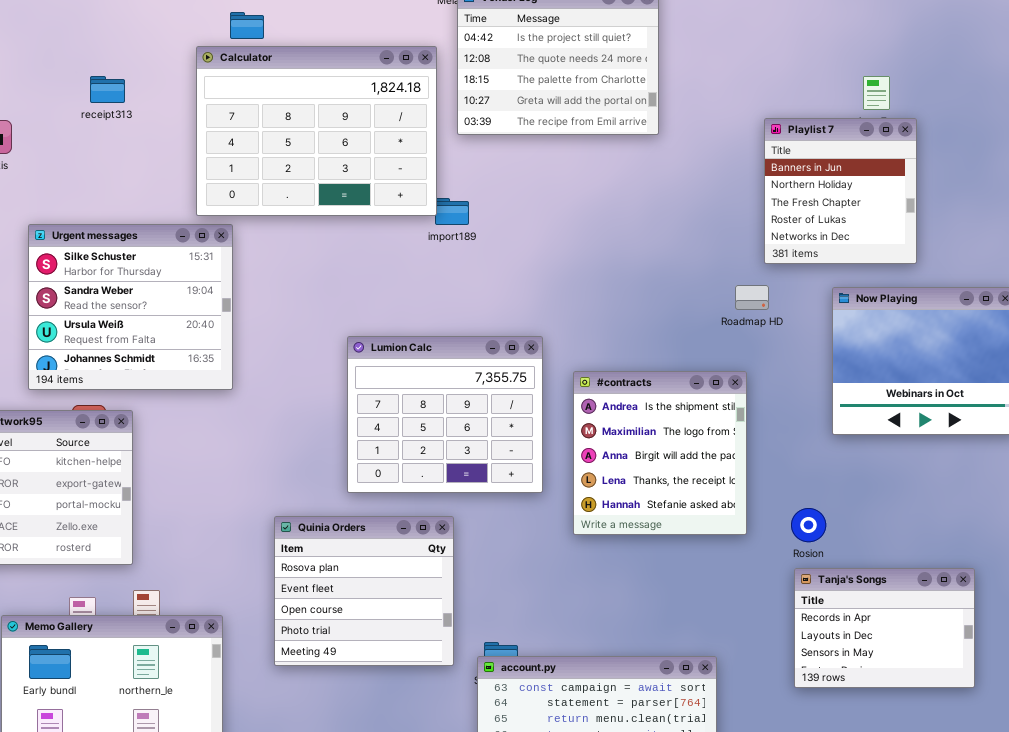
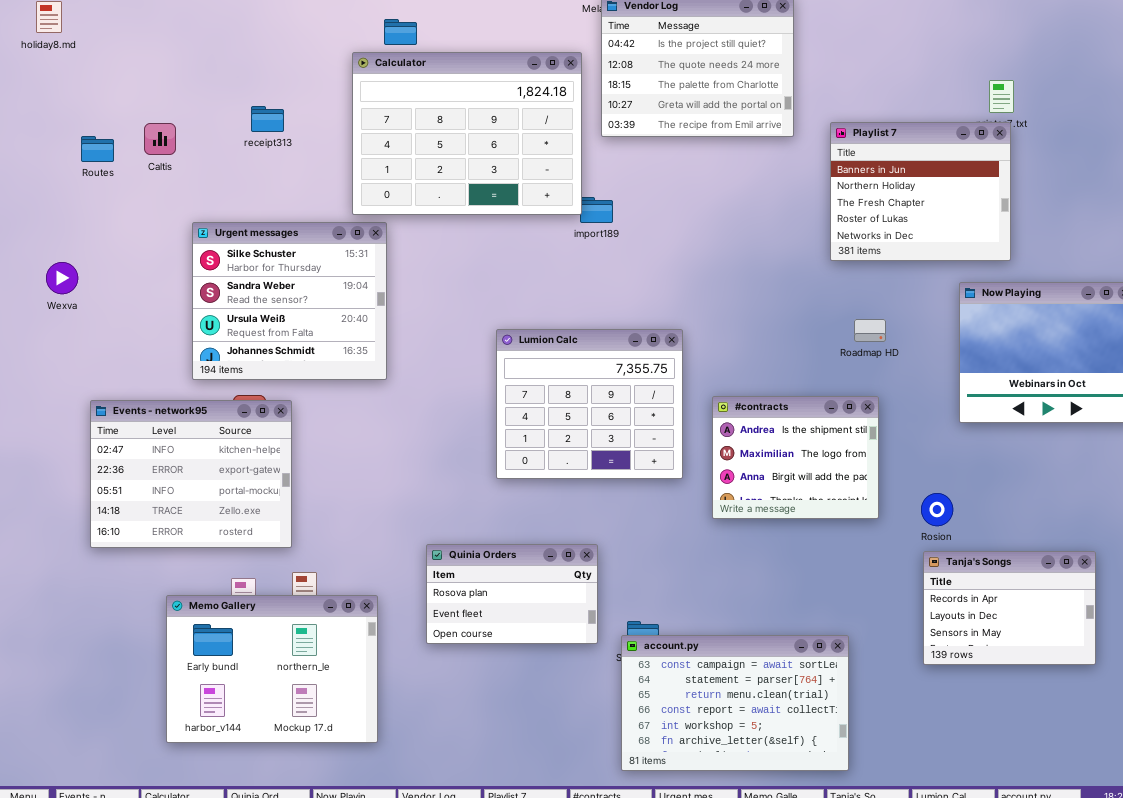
receipt313: [90,76,125,103] -> [251,106,284,132], moved
Playlist 7: [764,118,917,264] -> [830,122,1011,261], moved, resized
Roadmap HD: [735,285,769,310] -> [854,319,886,342], moved
#contracts: [573,371,747,535] -> [712,396,879,519], resized
Quinia Orders: [274,516,454,666] -> [426,544,598,644], resized

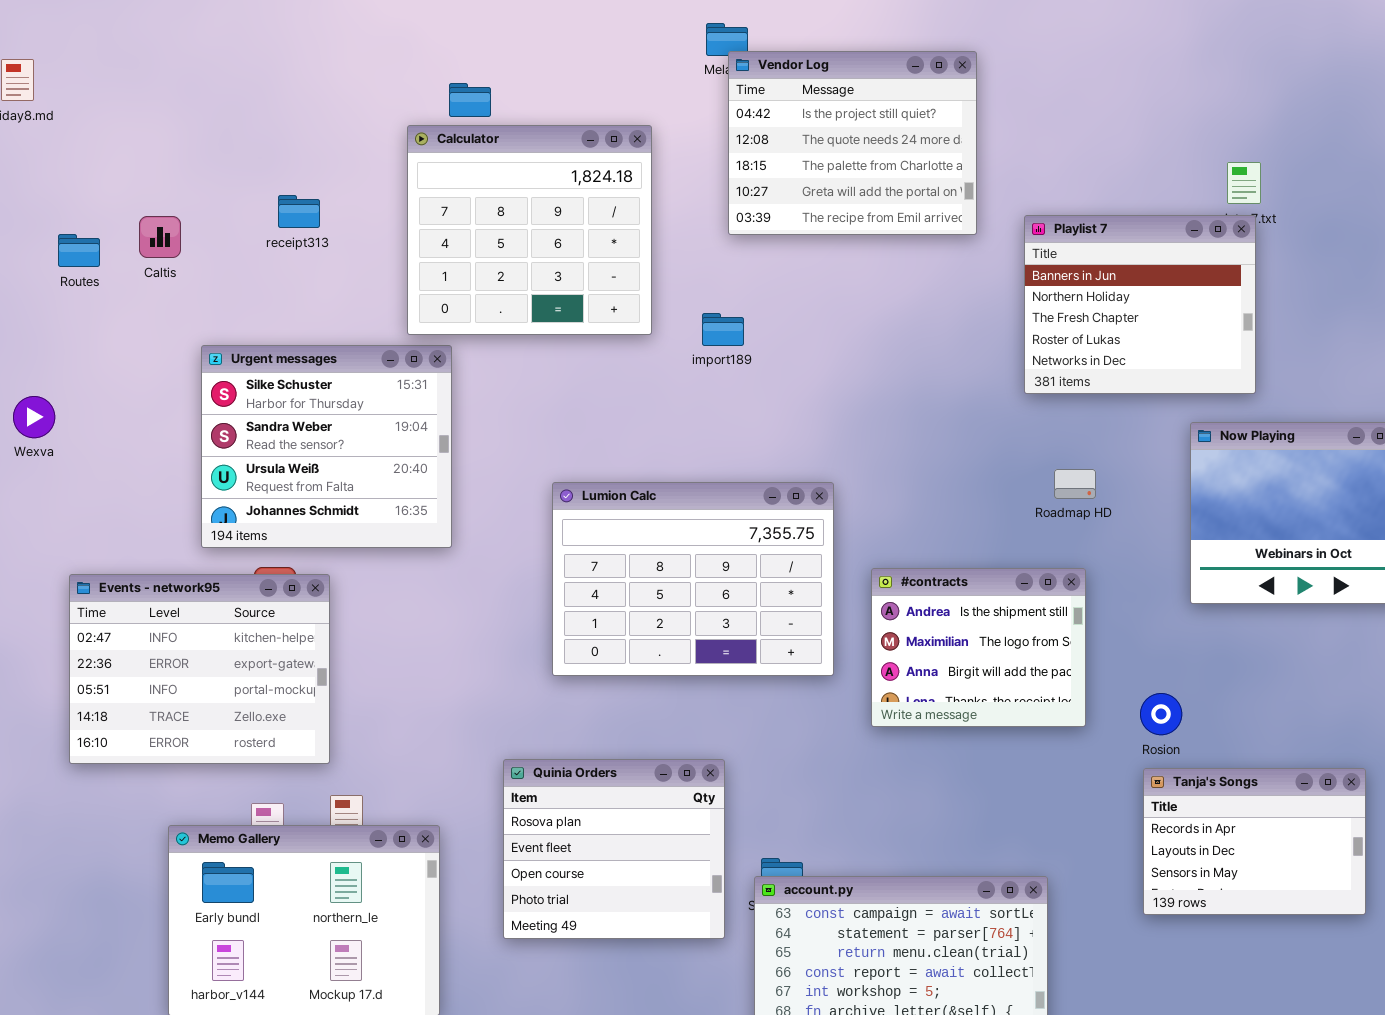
Calculator: [352,52,582,215] -> [407,125,652,335], resized
Lumion Calc: [496,329,683,479] -> [552,482,834,676], resized
Quinia Orders: [426,544,598,644] -> [503,759,725,939], resized

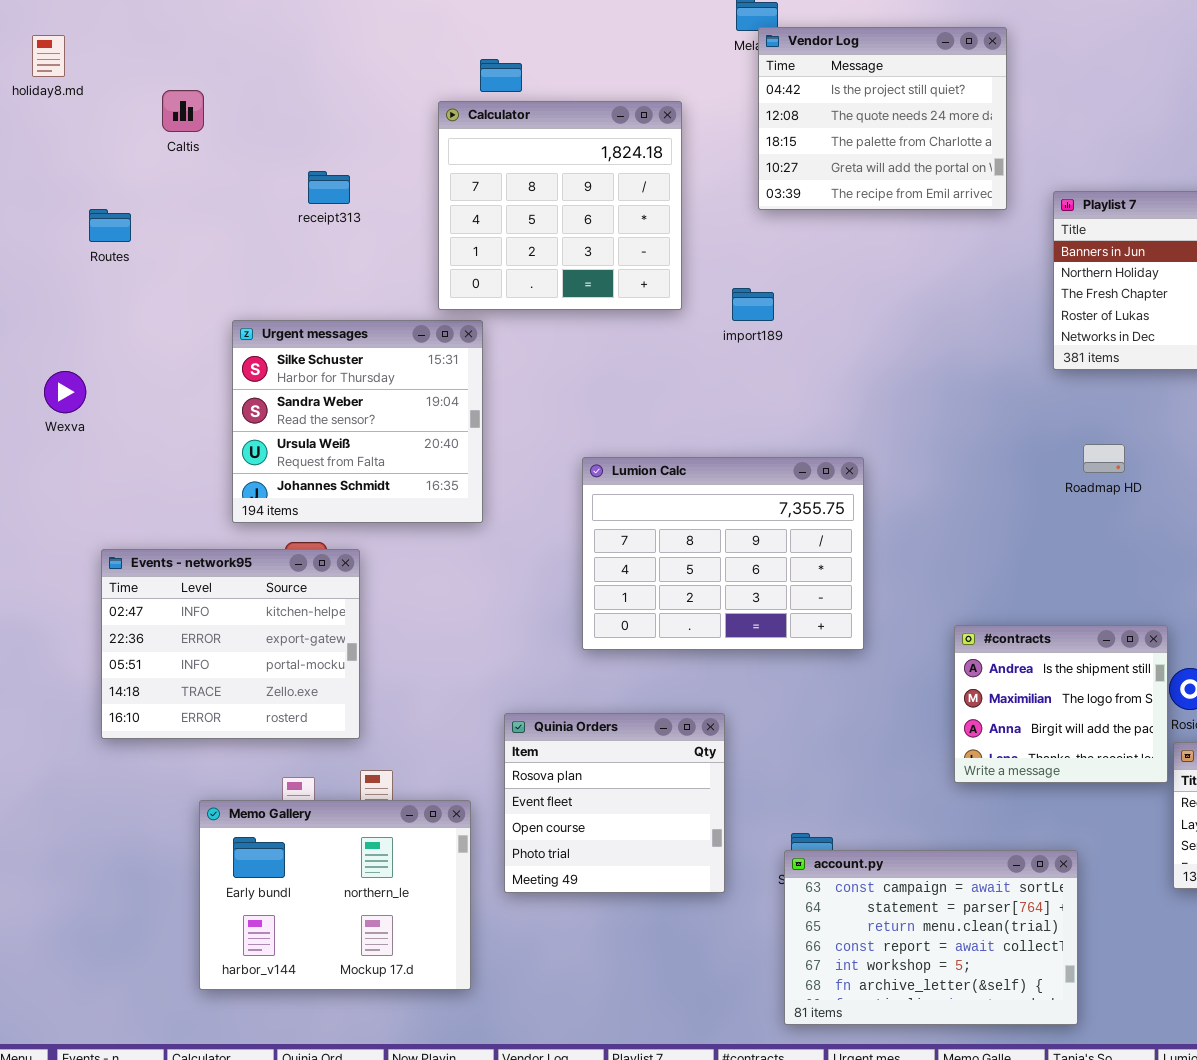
Caltis: [139,216,181,258] -> [162,90,204,132], moved
#contracts: [871,568,1086,727] -> [954,625,1168,783], moved
Quinia Orders: [503,759,725,939] -> [504,713,725,893], moved

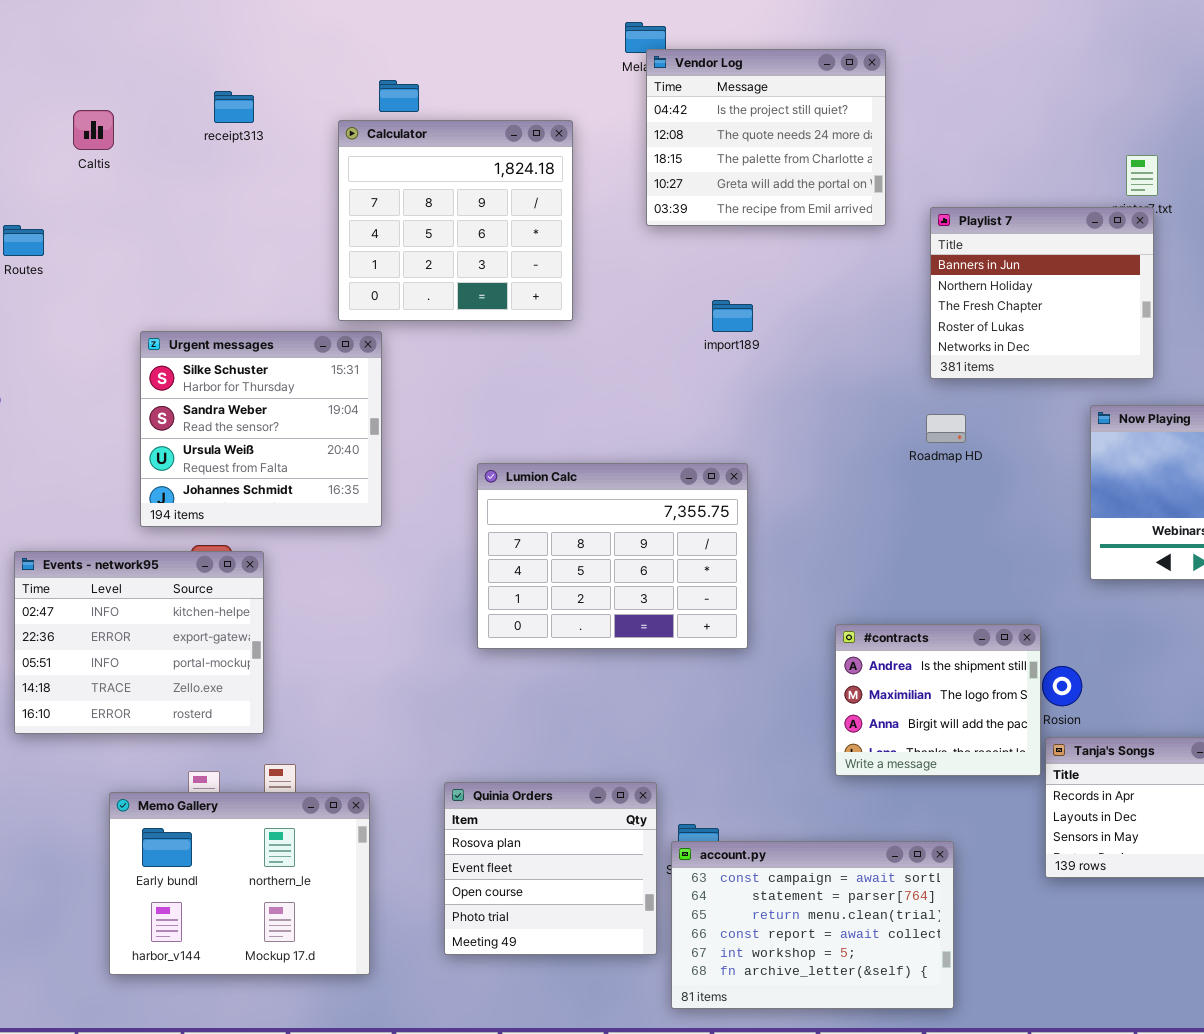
receipt313: [308,171,350,204] -> [214,91,254,123], moved
import189: [732,288,774,321] -> [712,300,753,332], moved
Roadmap HD: [1083,444,1125,473] -> [926,414,966,443], moved
Quinia Orders: [504,713,725,893] -> [444,782,657,955], moved

